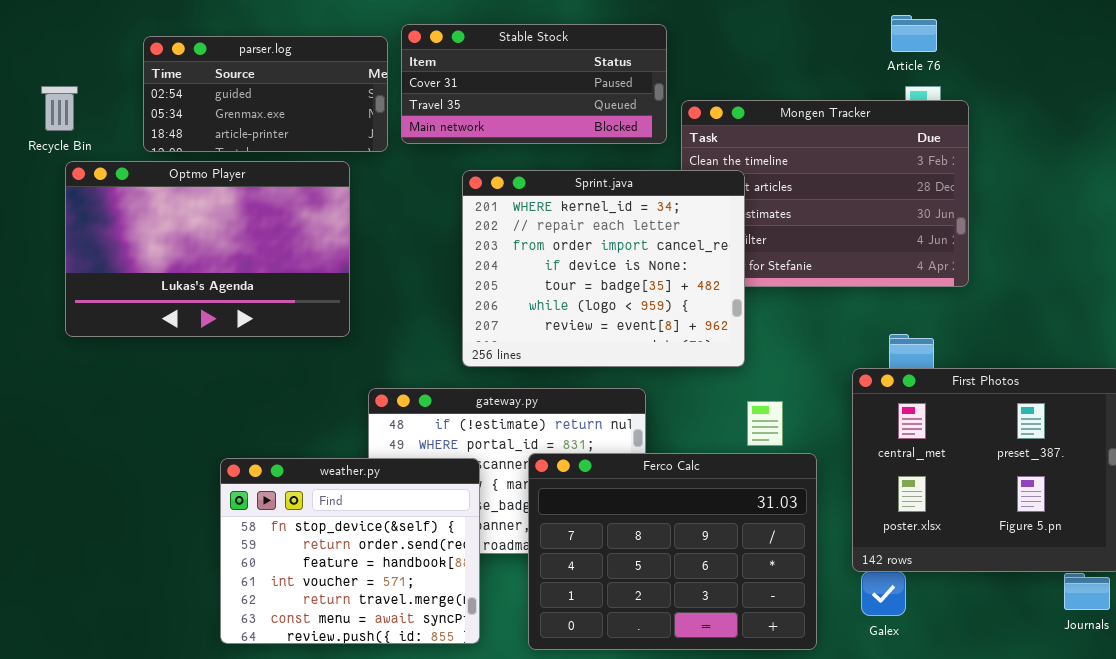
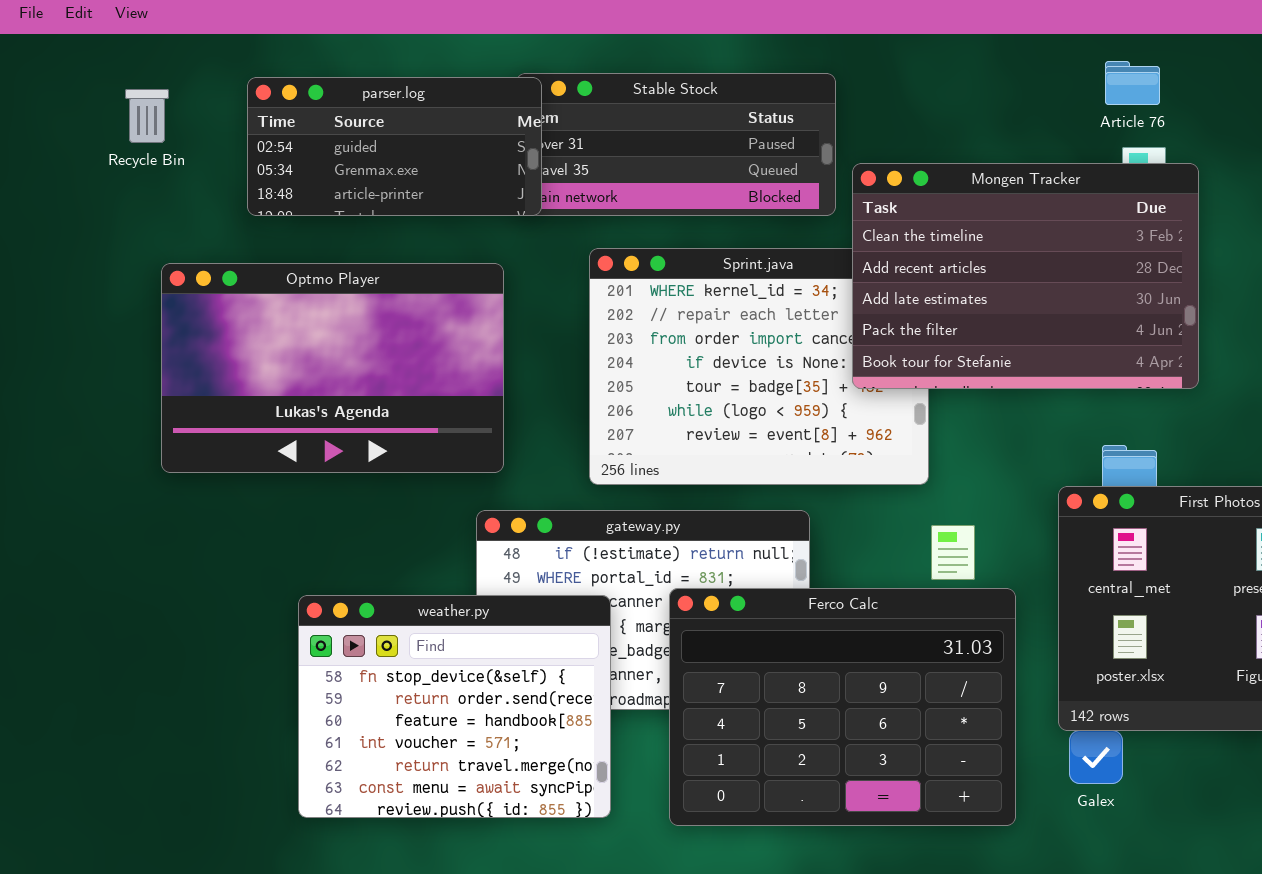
parser.log: [143,36,388,152] -> [247,77,542,216], moved
Recycle Bin: [41,86,78,131] -> [125,89,169,143], moved
Mongen Tracker: [681,100,969,287] -> [852,163,1199,389], raised
Optmo Player: [65,161,350,337] -> [161,263,504,473], moved

